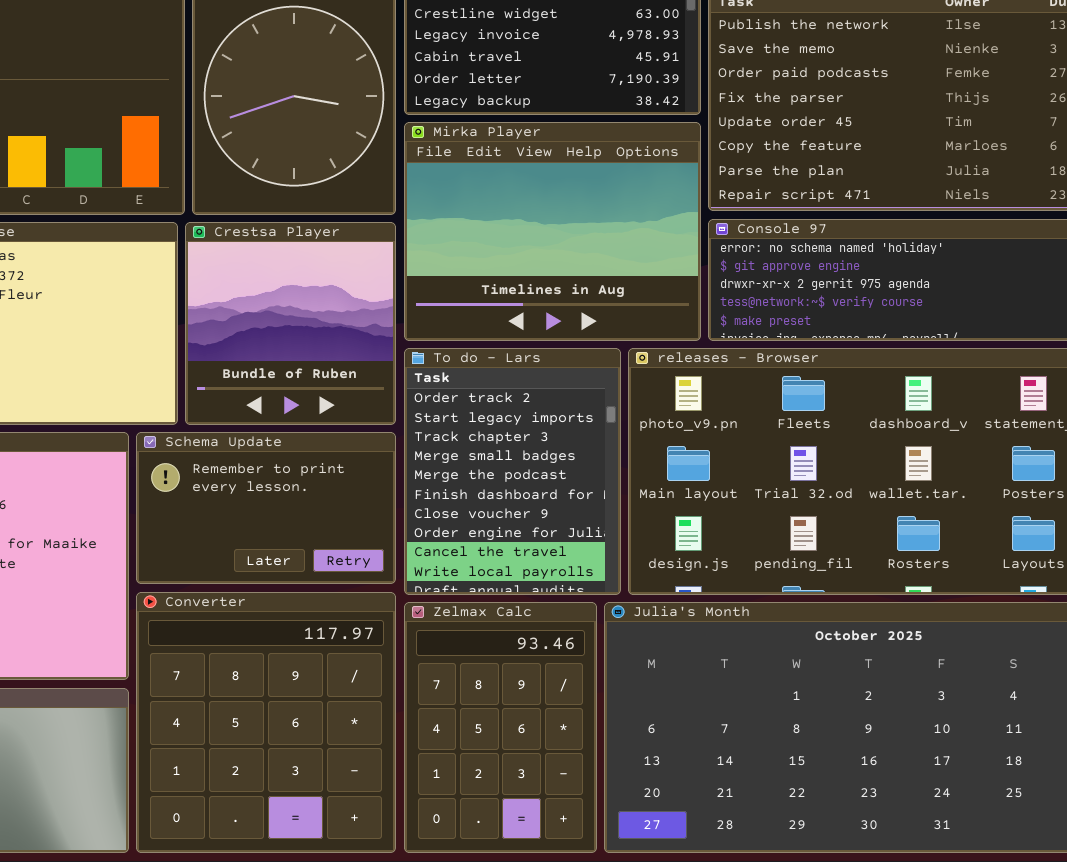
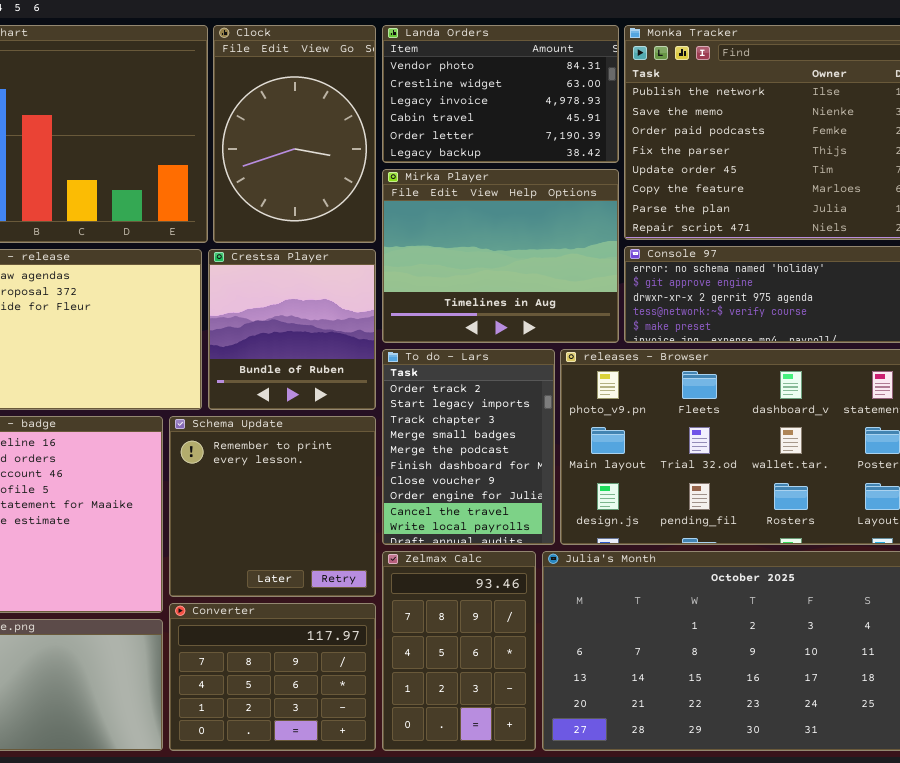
Schema Update: [136,432,396,584] -> [169,416,376,597], resized
Converter: [136,592,396,853] -> [169,603,376,751], resized

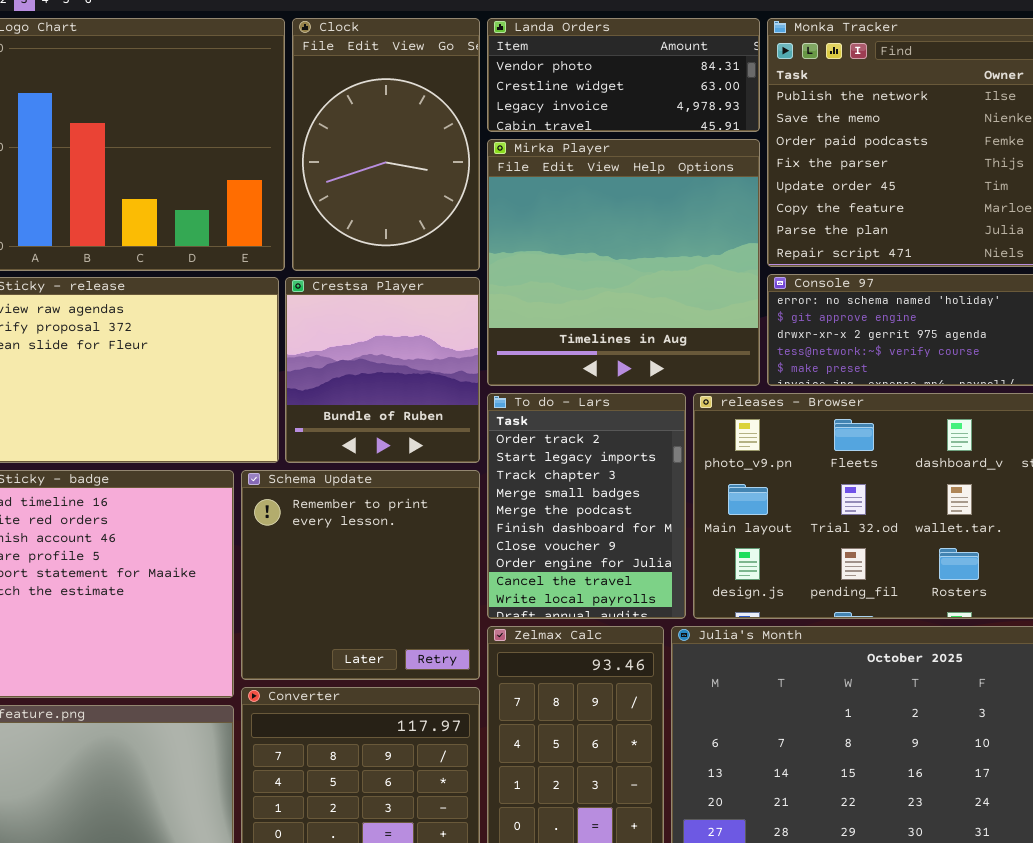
Landa Orders: [382,25,619,163] -> [487,18,760,132], resized
Mirka Player: [382,169,619,343] -> [487,139,760,386], resized

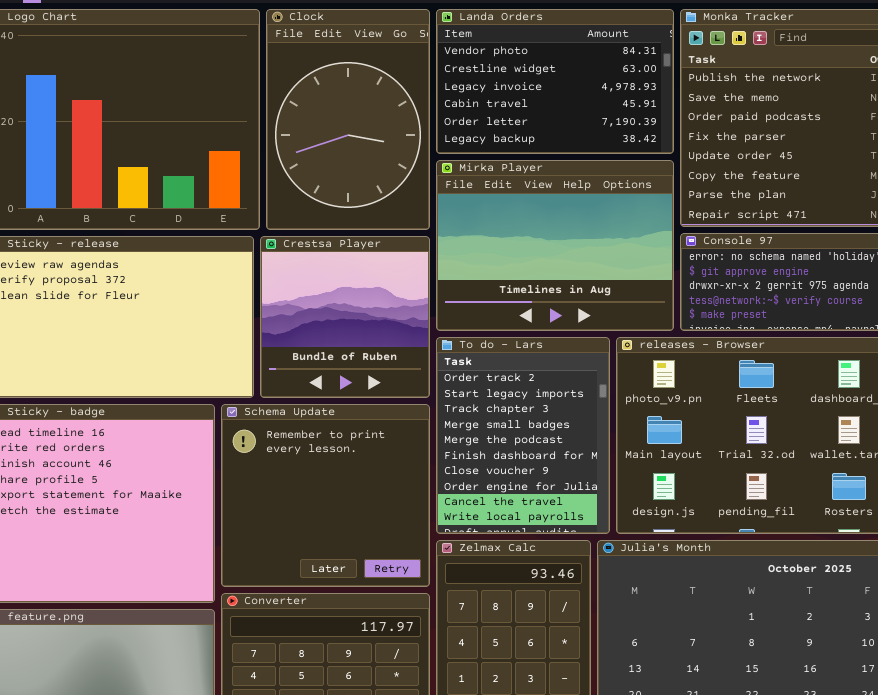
Landa Orders: [487,18,760,132] -> [436,9,674,154], resized
Mirka Player: [487,139,760,386] -> [436,160,674,331], resized

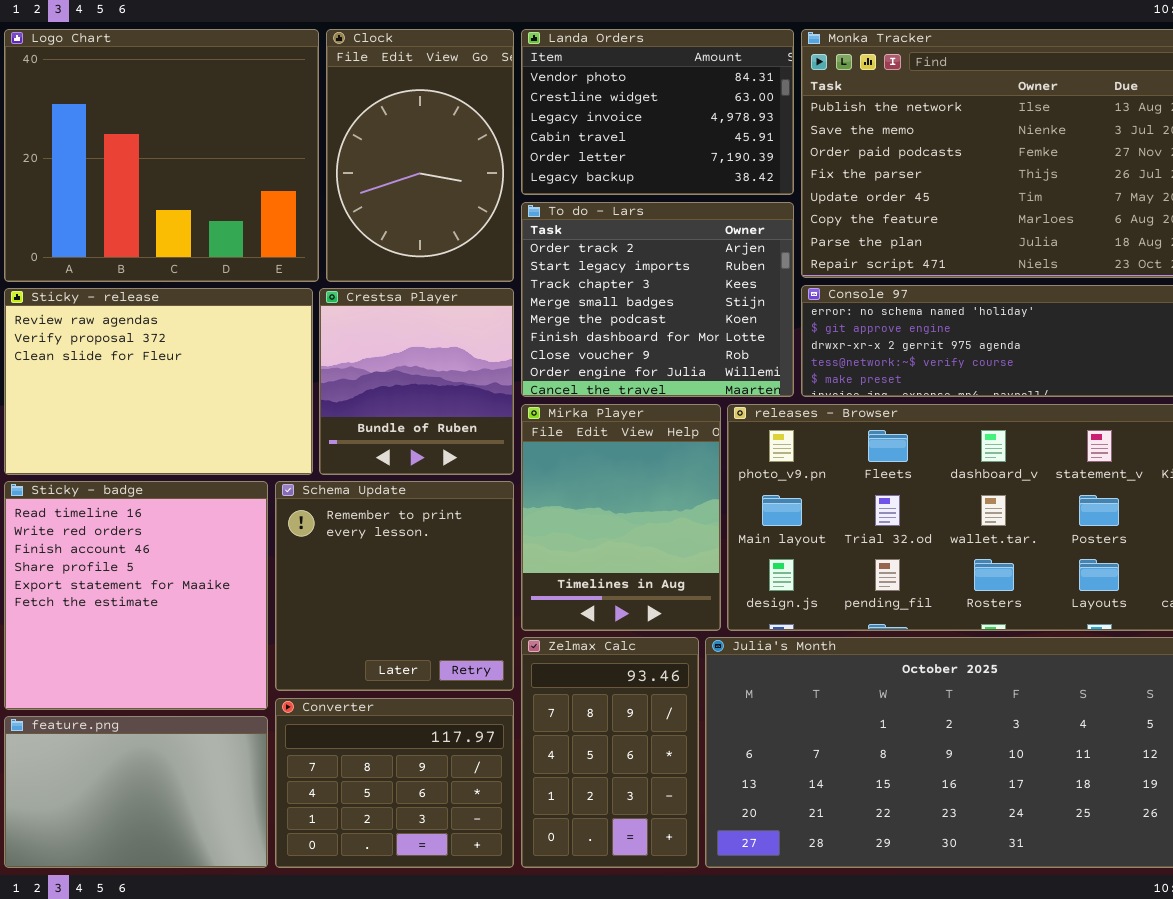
Mirka Player: [436,160,674,331] -> [521,404,721,631], moved, resized
To do - Lars: [436,337,610,534] -> [521,202,794,397], moved, resized

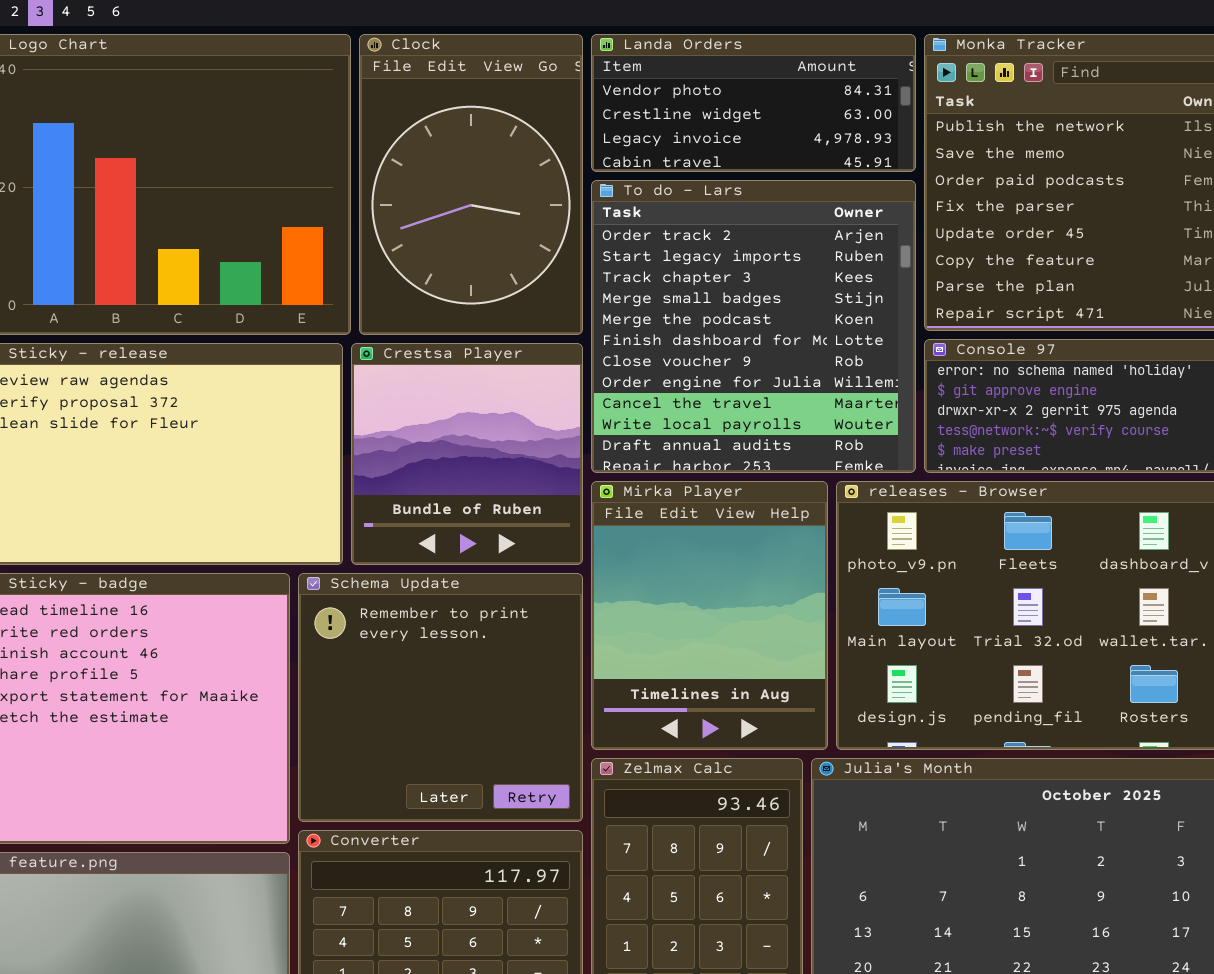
Landa Orders: [521,29,794,195] -> [591,34,916,172], resized
To do - Lars: [521,202,794,397] -> [591,180,916,473], resized

